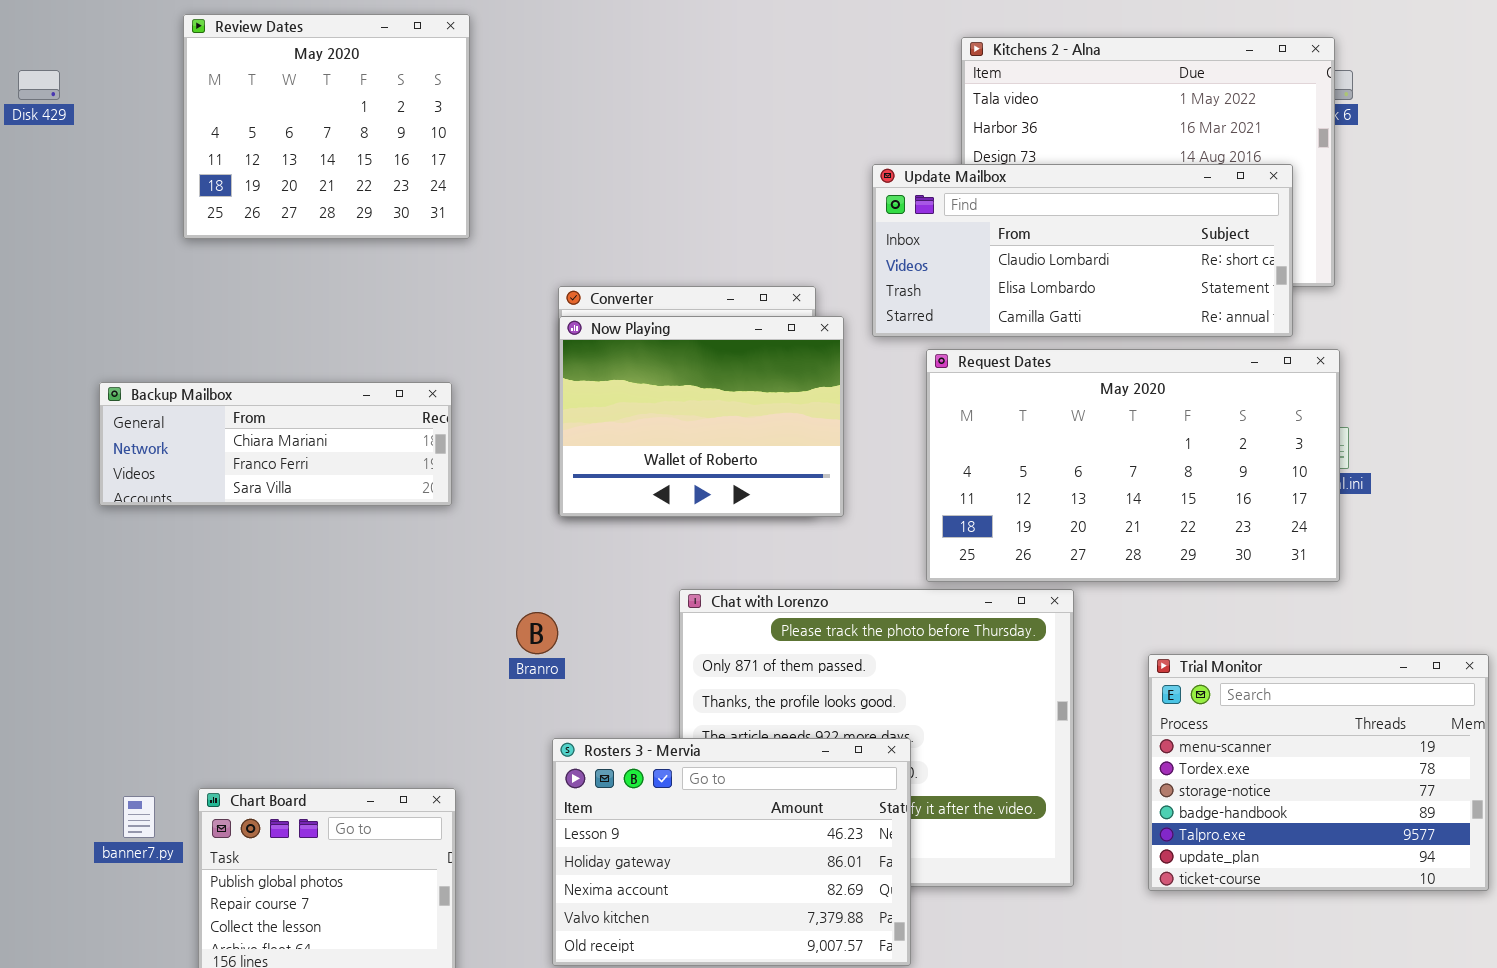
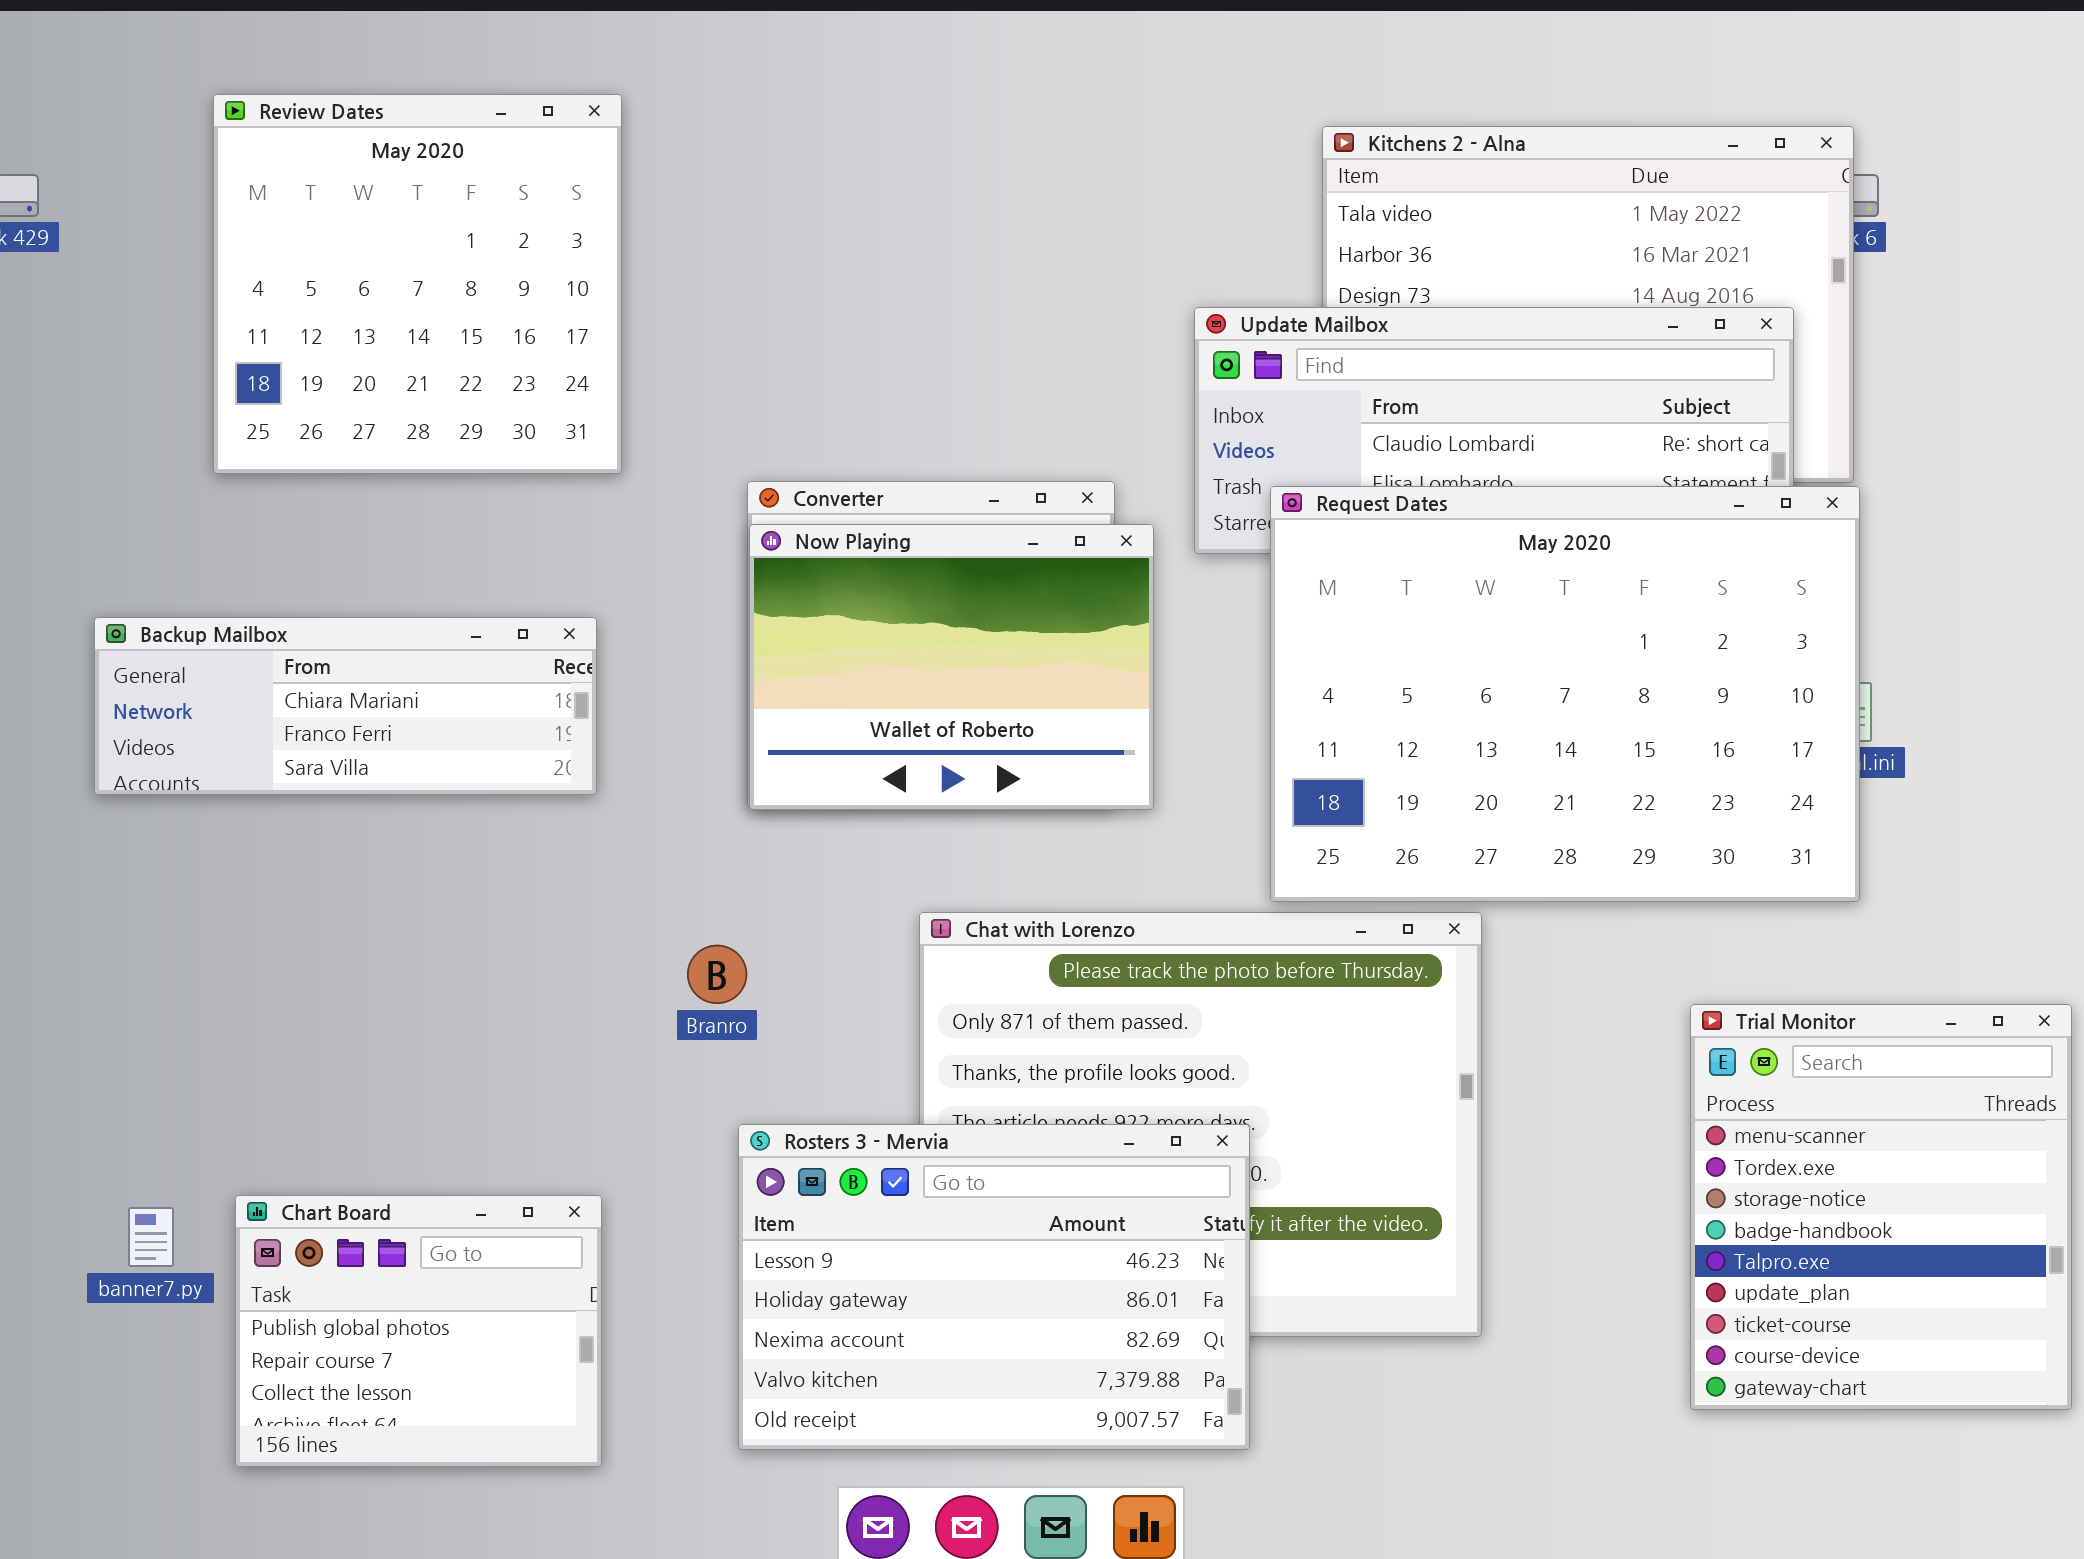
Review Dates: [183,14,470,239] -> [213,94,622,474], resized
Request Dates: [926,349,1340,582] -> [1270,486,1860,902], resized
Trial Monitor: [1148,654,1489,891] -> [1690,1004,2072,1410], resized

